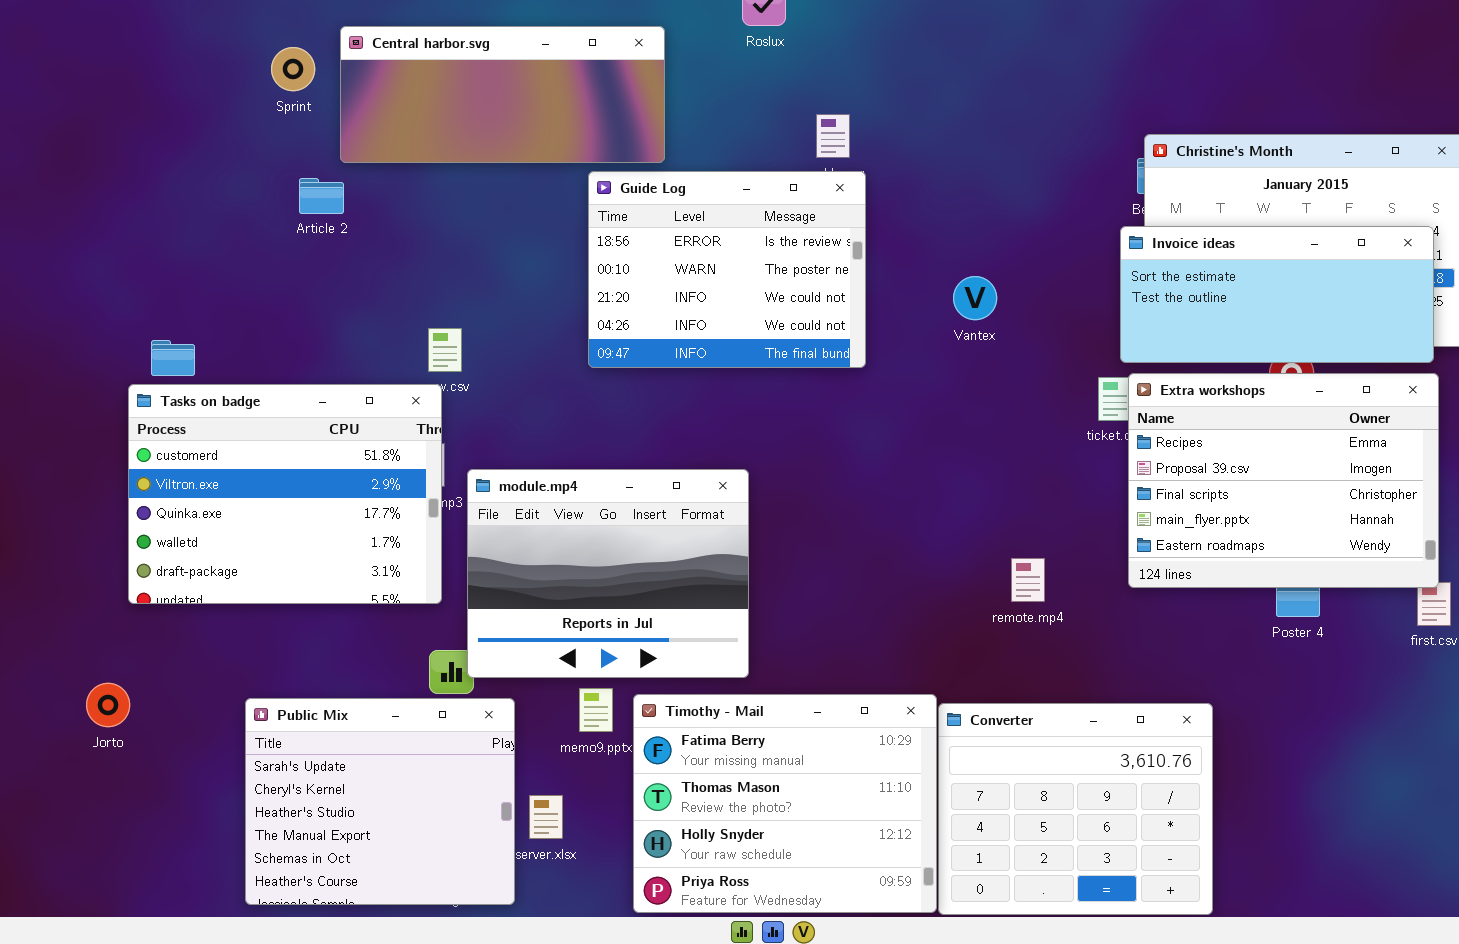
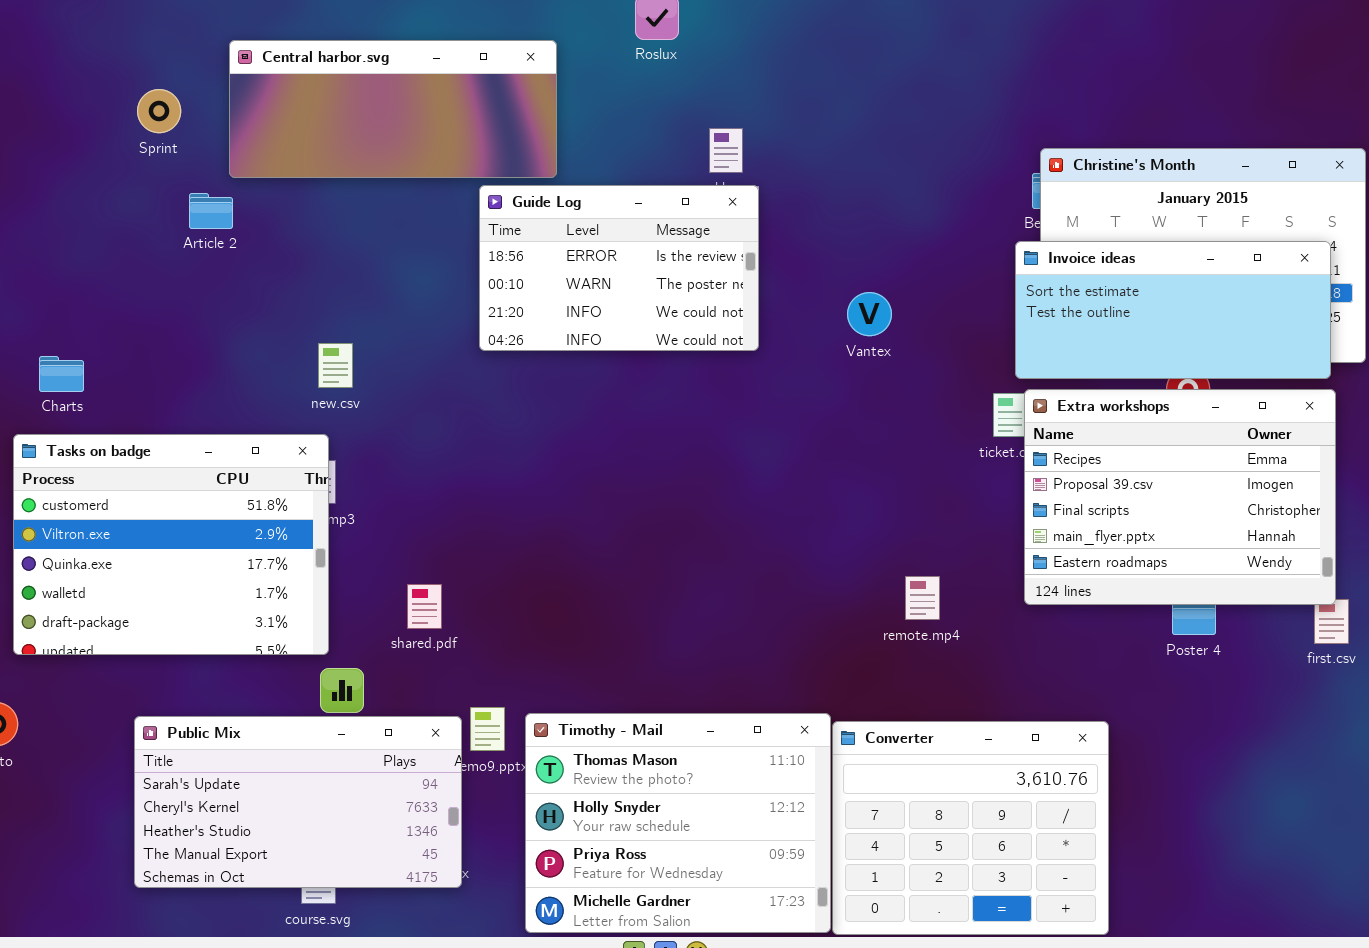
Sprint: [271,47,315,91] -> [137,89,181,133], moved
Guide Log: [588,171,866,368] -> [479,185,759,351], resized
Tasks on badge: [128,384,442,604] -> [13,434,329,655], moved
module.mp4: [467,469,749,678] -> none, closed
Timothy - Mail: [633,694,937,913] -> [525,713,831,933], scrolled down 1 row
Public Mix: [245,698,515,905] -> [134,716,462,888], resized

